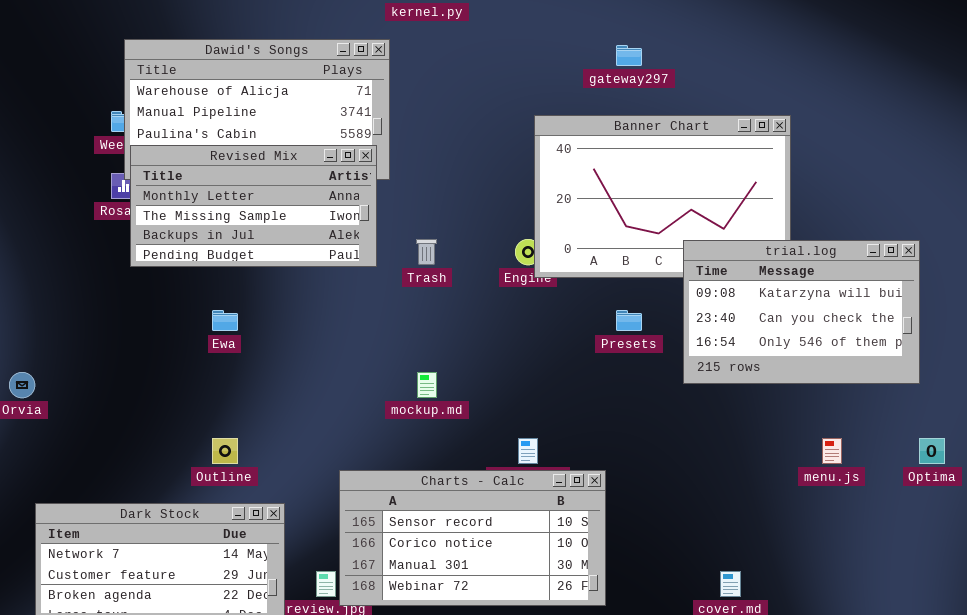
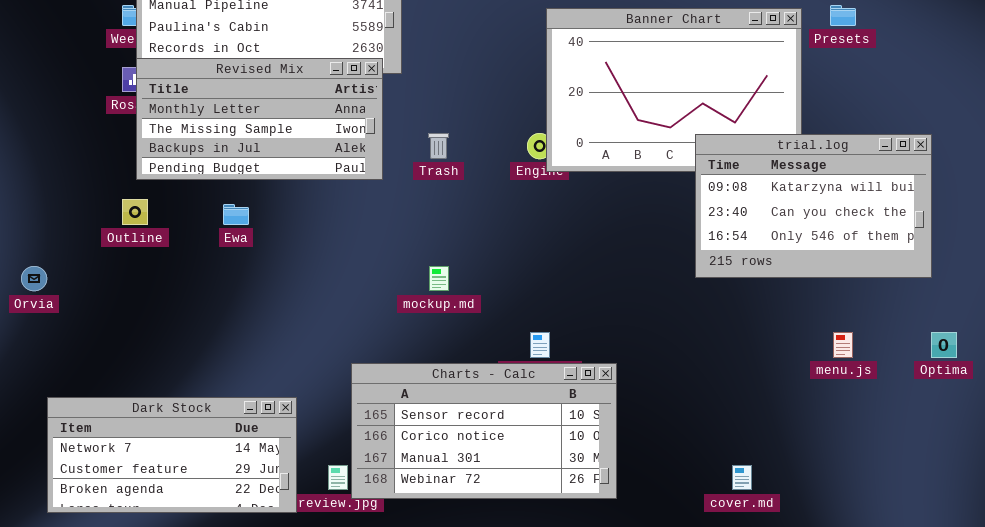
Revised Mix: [130,145,377,267] -> [136,58,383,180], moved
Presets: [616,310,642,331] -> [830,5,856,26], moved
Outline: [212,438,238,464] -> [122,199,148,225], moved

